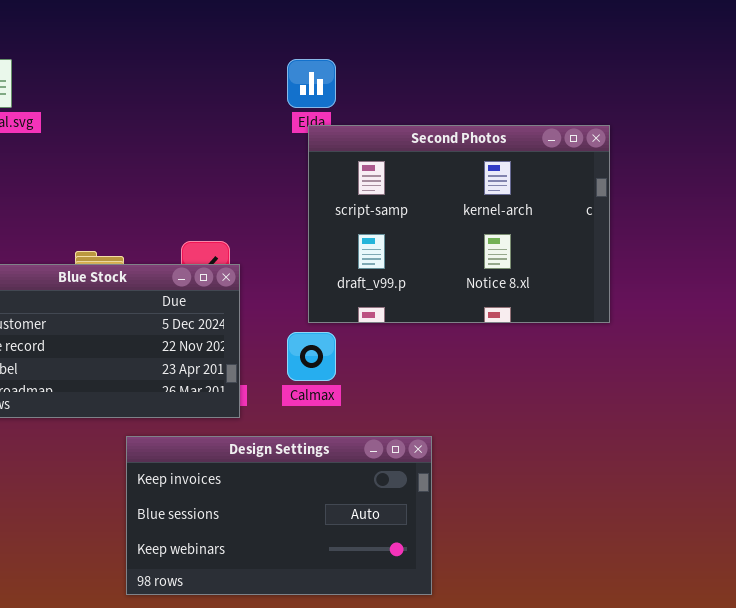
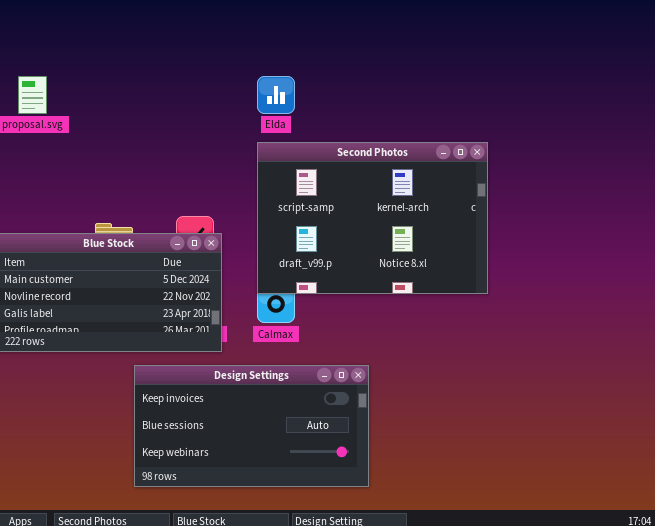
Second Photos: [308,125,610,323] -> [257,142,488,294], moved

